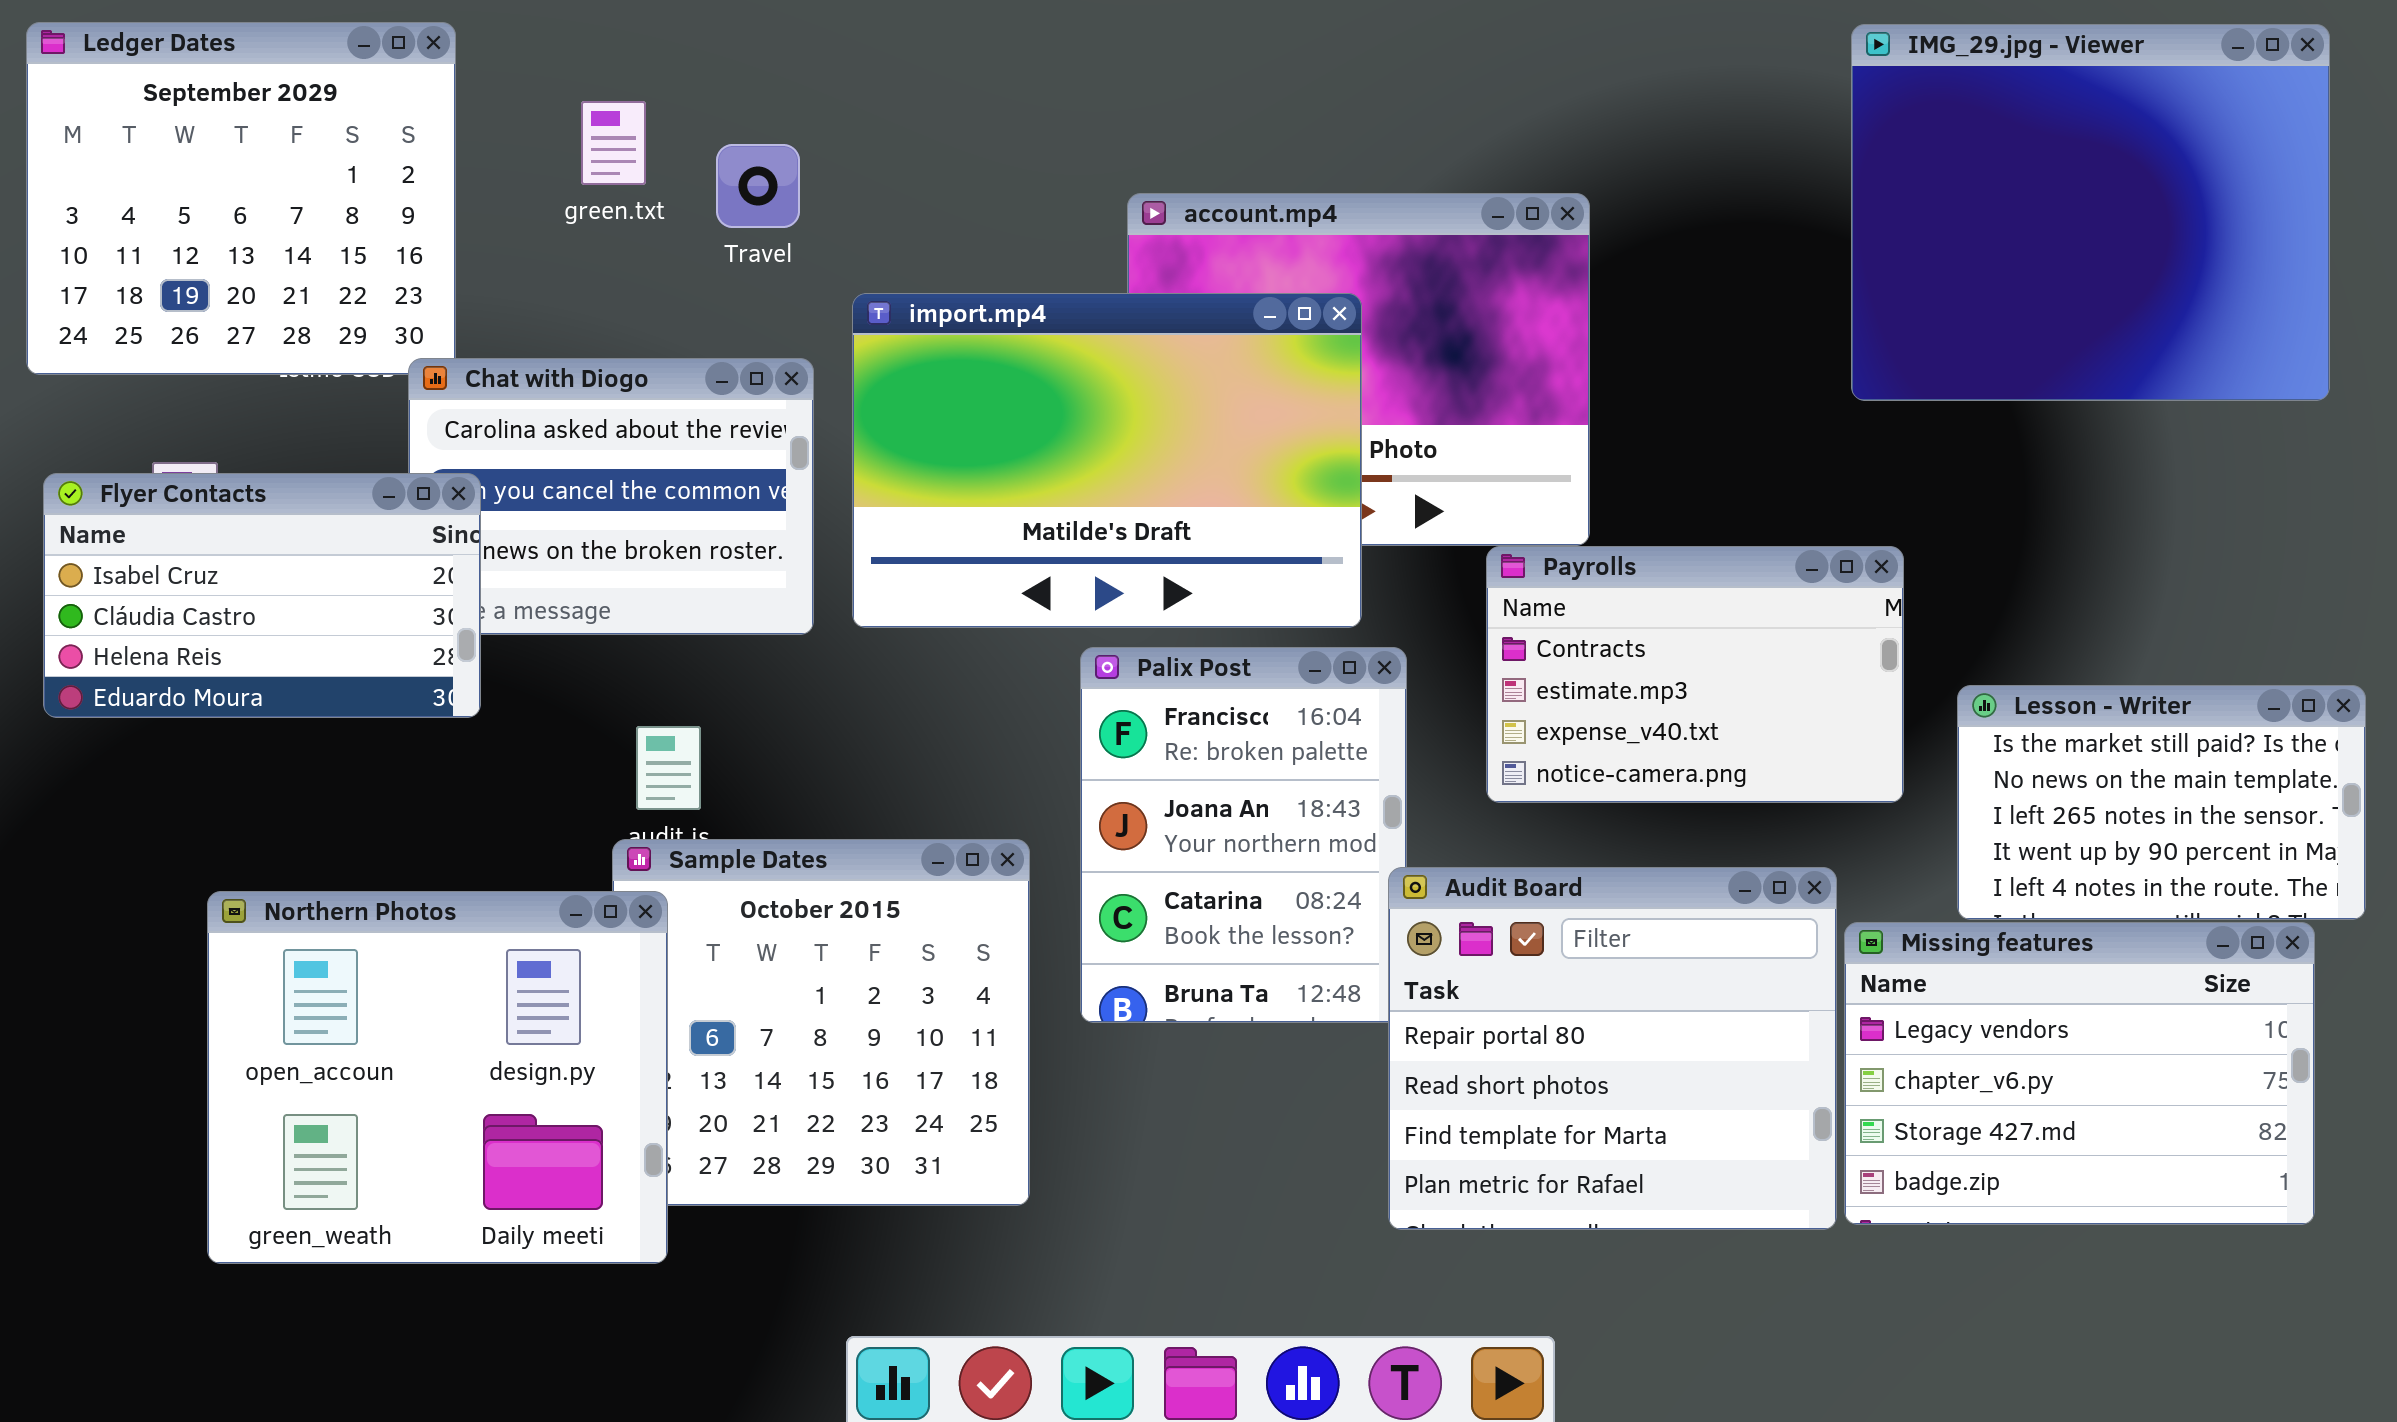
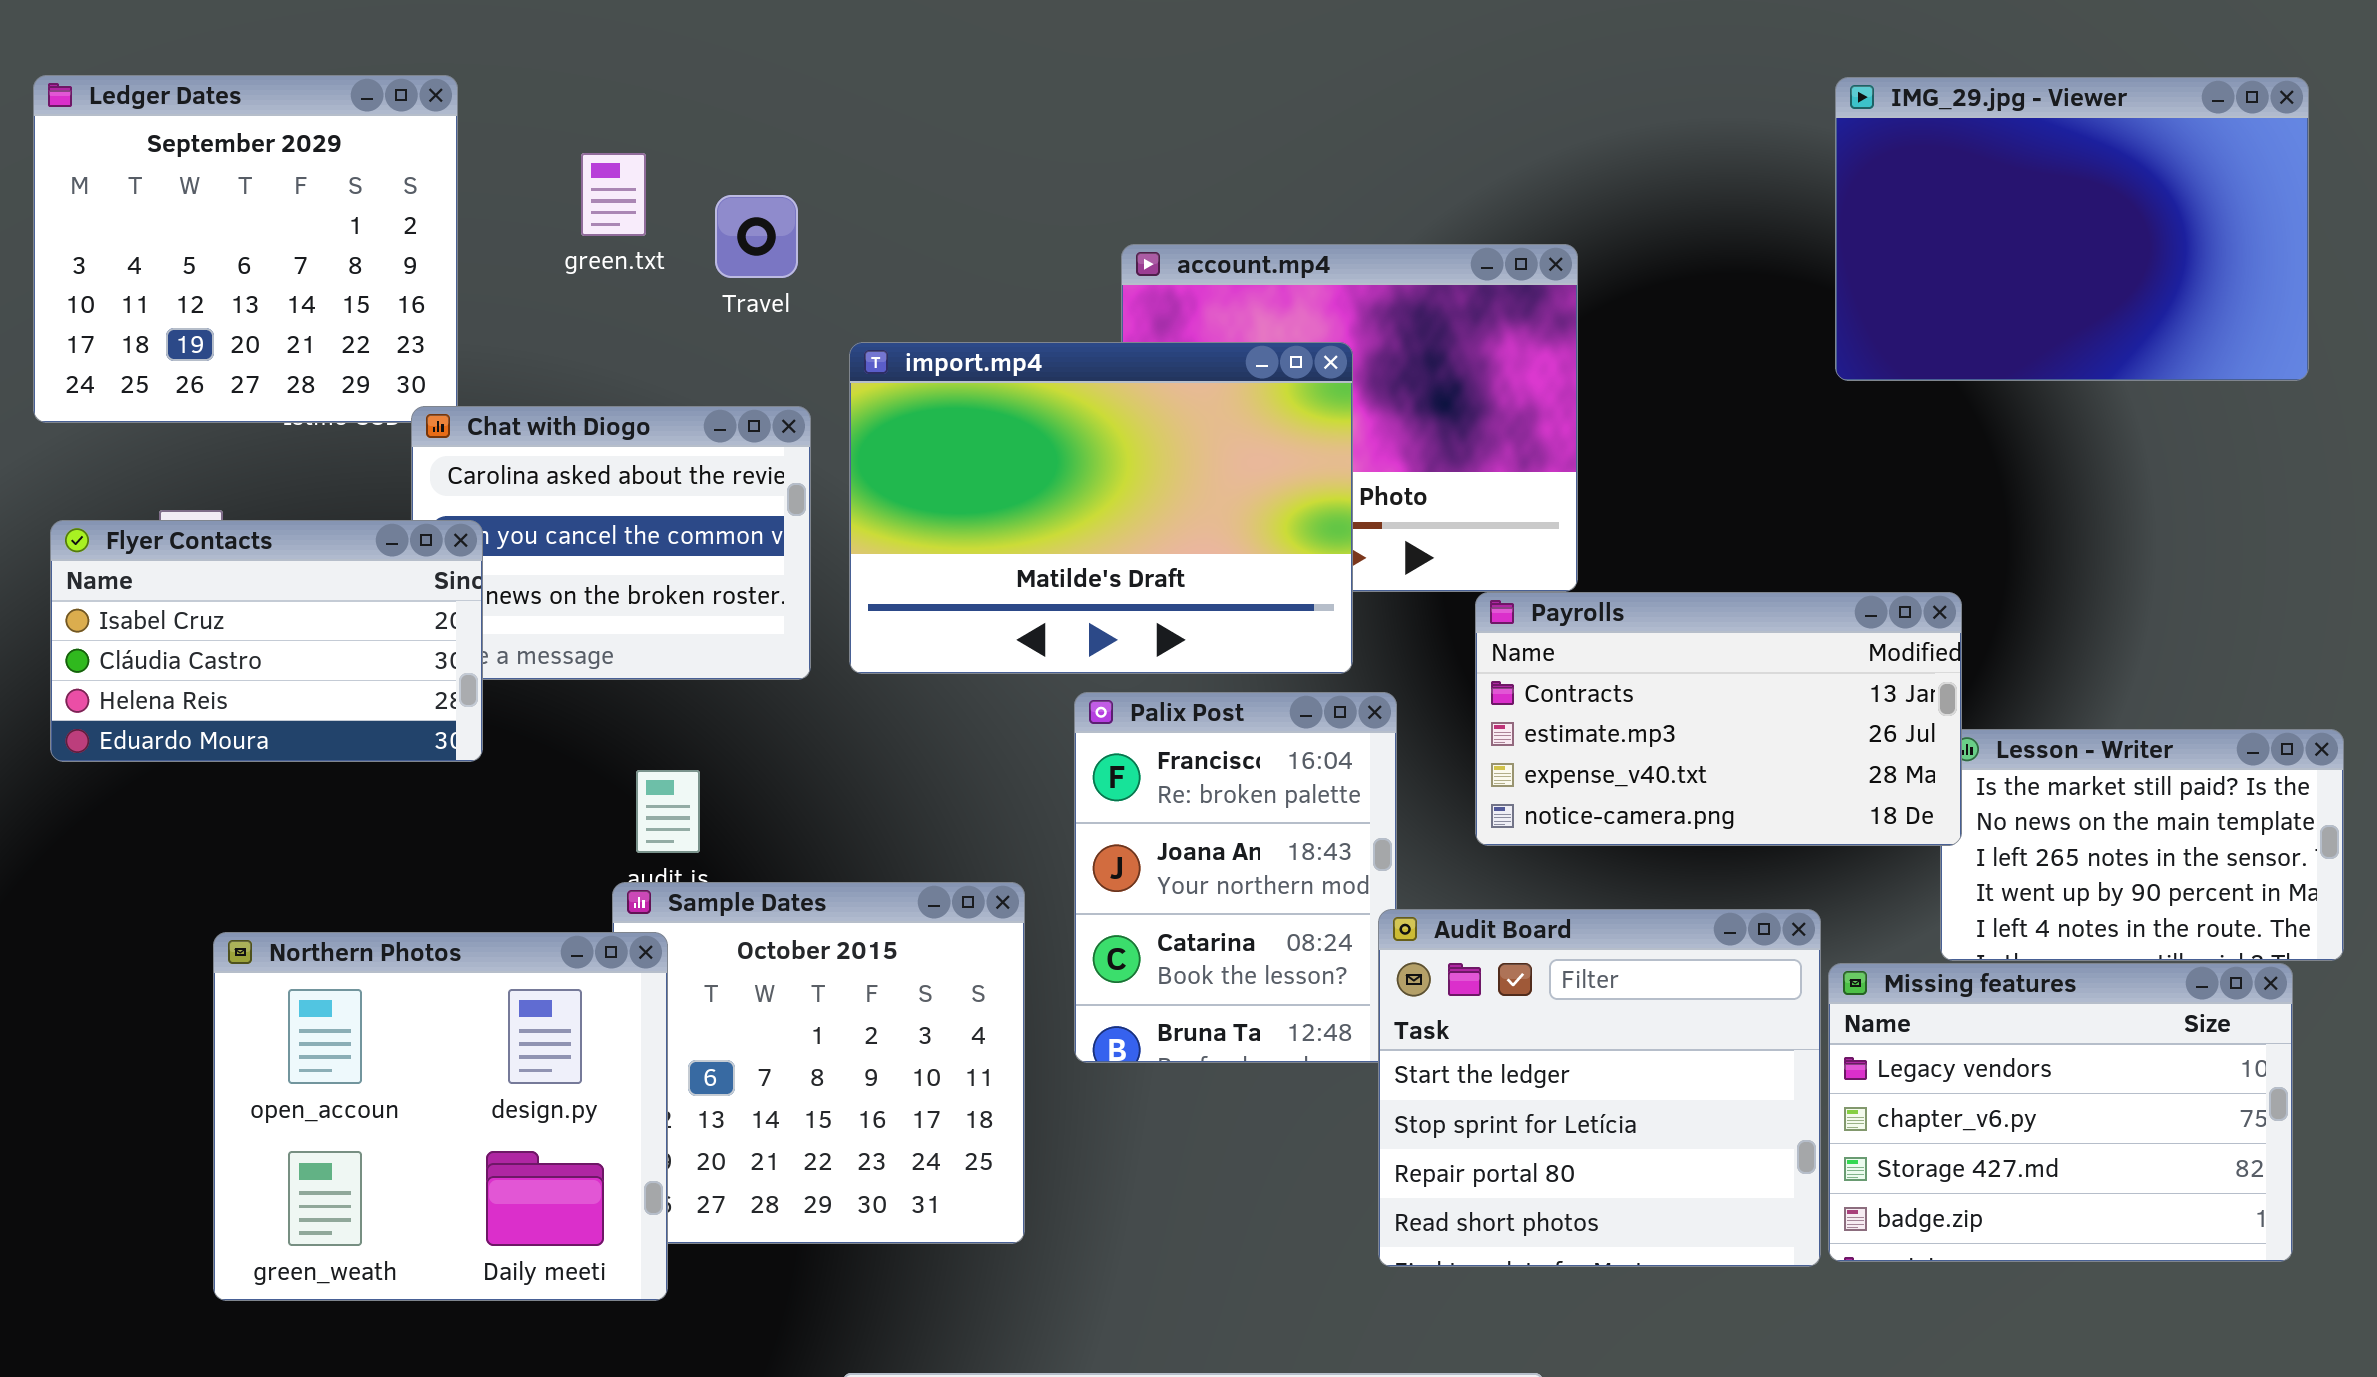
IMG_29.jpg - Viewer: [1851,24,2330,401] -> [1835,77,2309,381], resized
Payrolls: [1486,546,1904,803] -> [1475,592,1962,846], resized
Audit Board: [1388,867,1837,1230] -> [1378,909,1821,1267], scrolled up 2 rows

